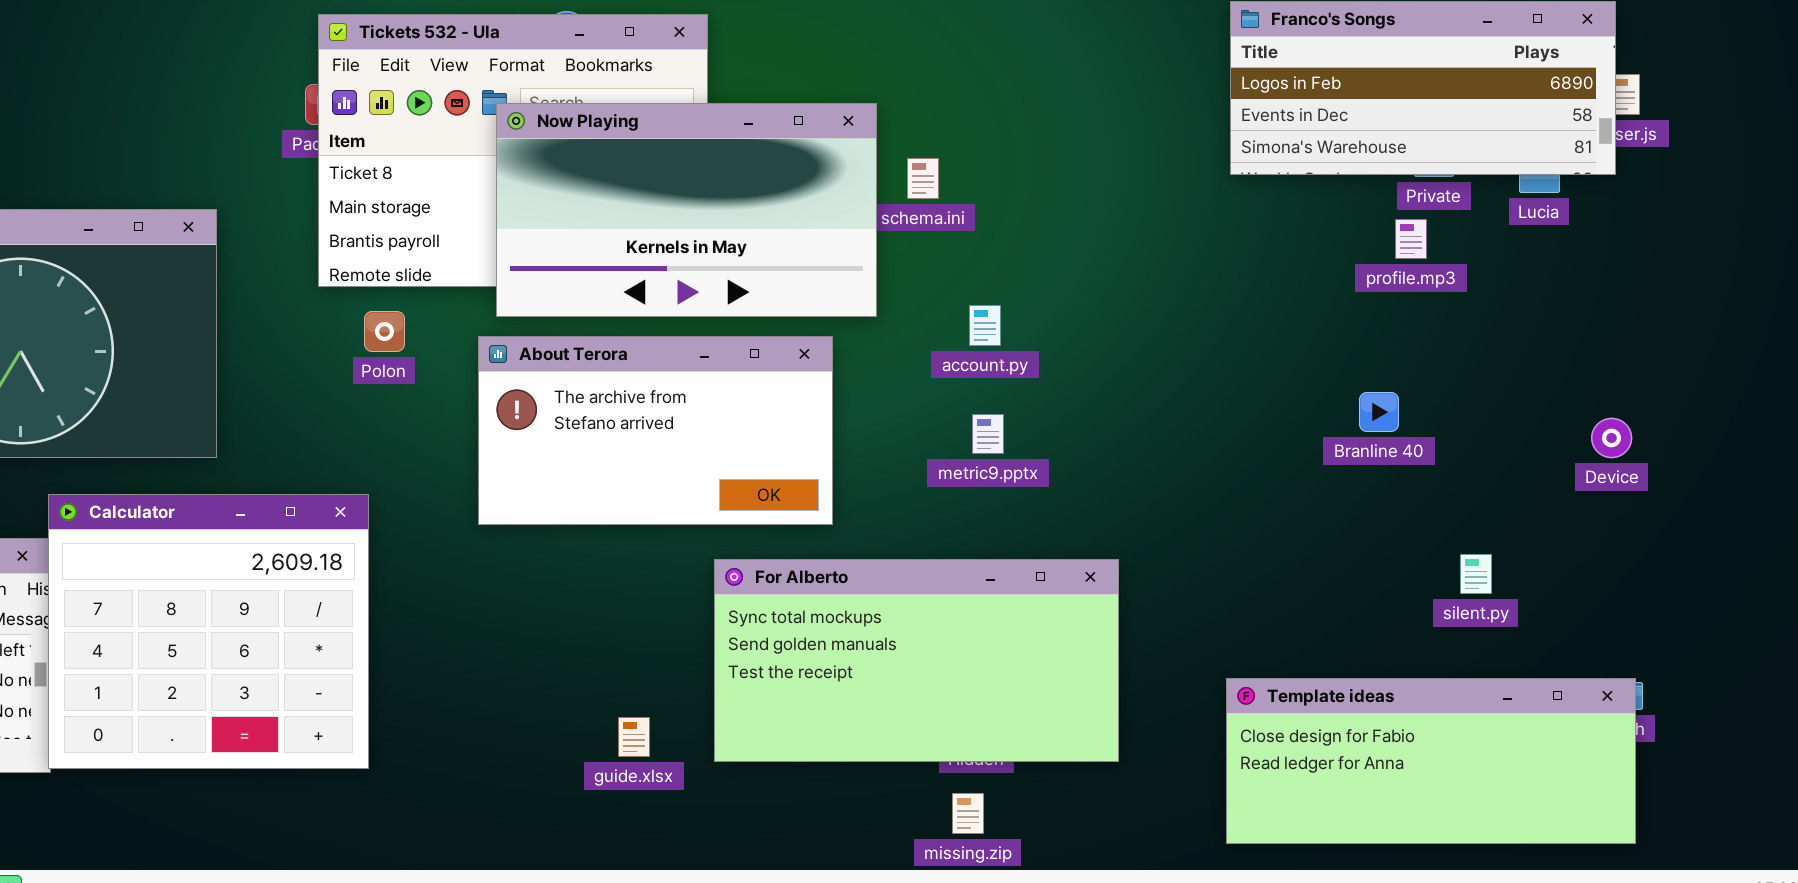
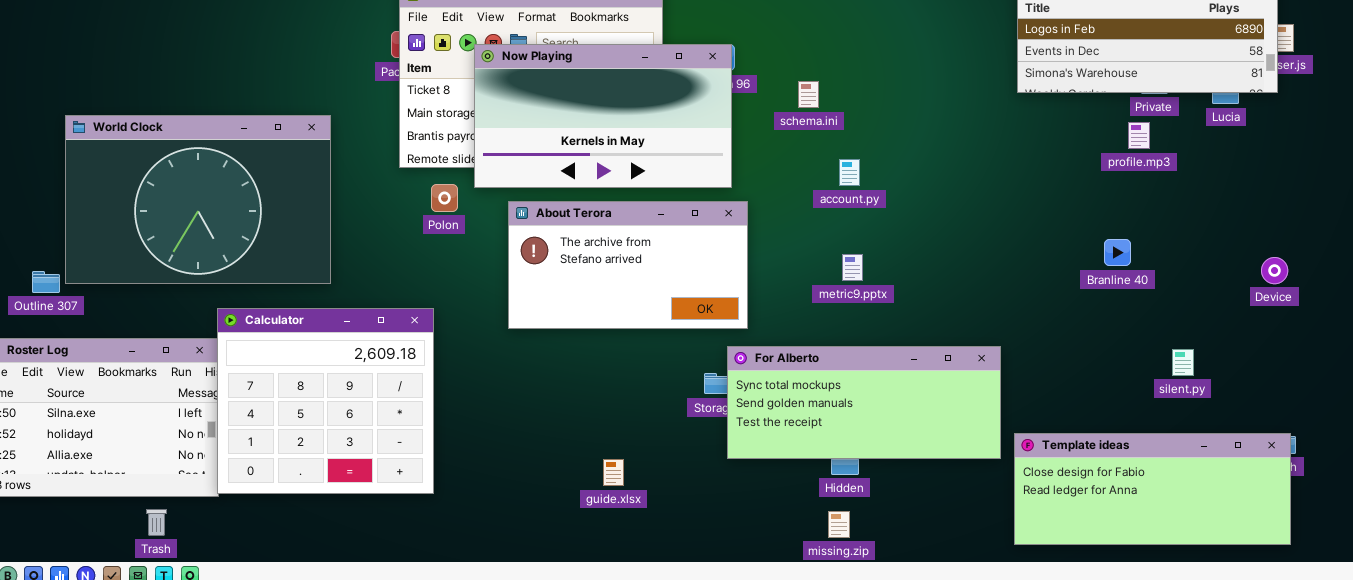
Now Playing: [496,103,877,317] -> [474,44,732,188], moved
account.py: [969,305,1001,346] -> [839,159,860,186], moved
For Alberto: [714,559,1119,762] -> [727,346,1001,459], moved, resized

